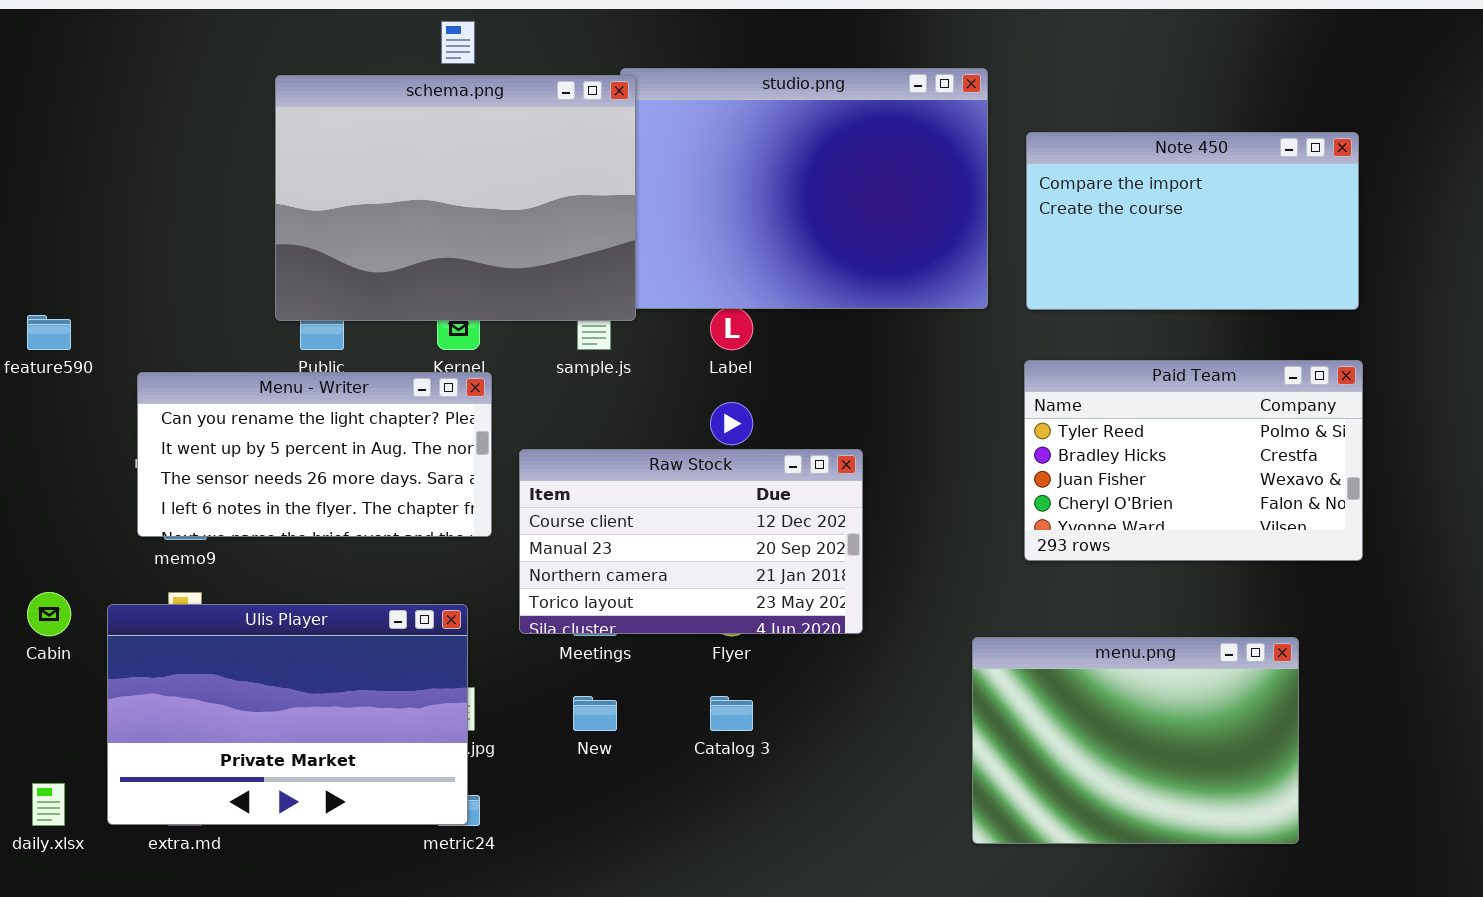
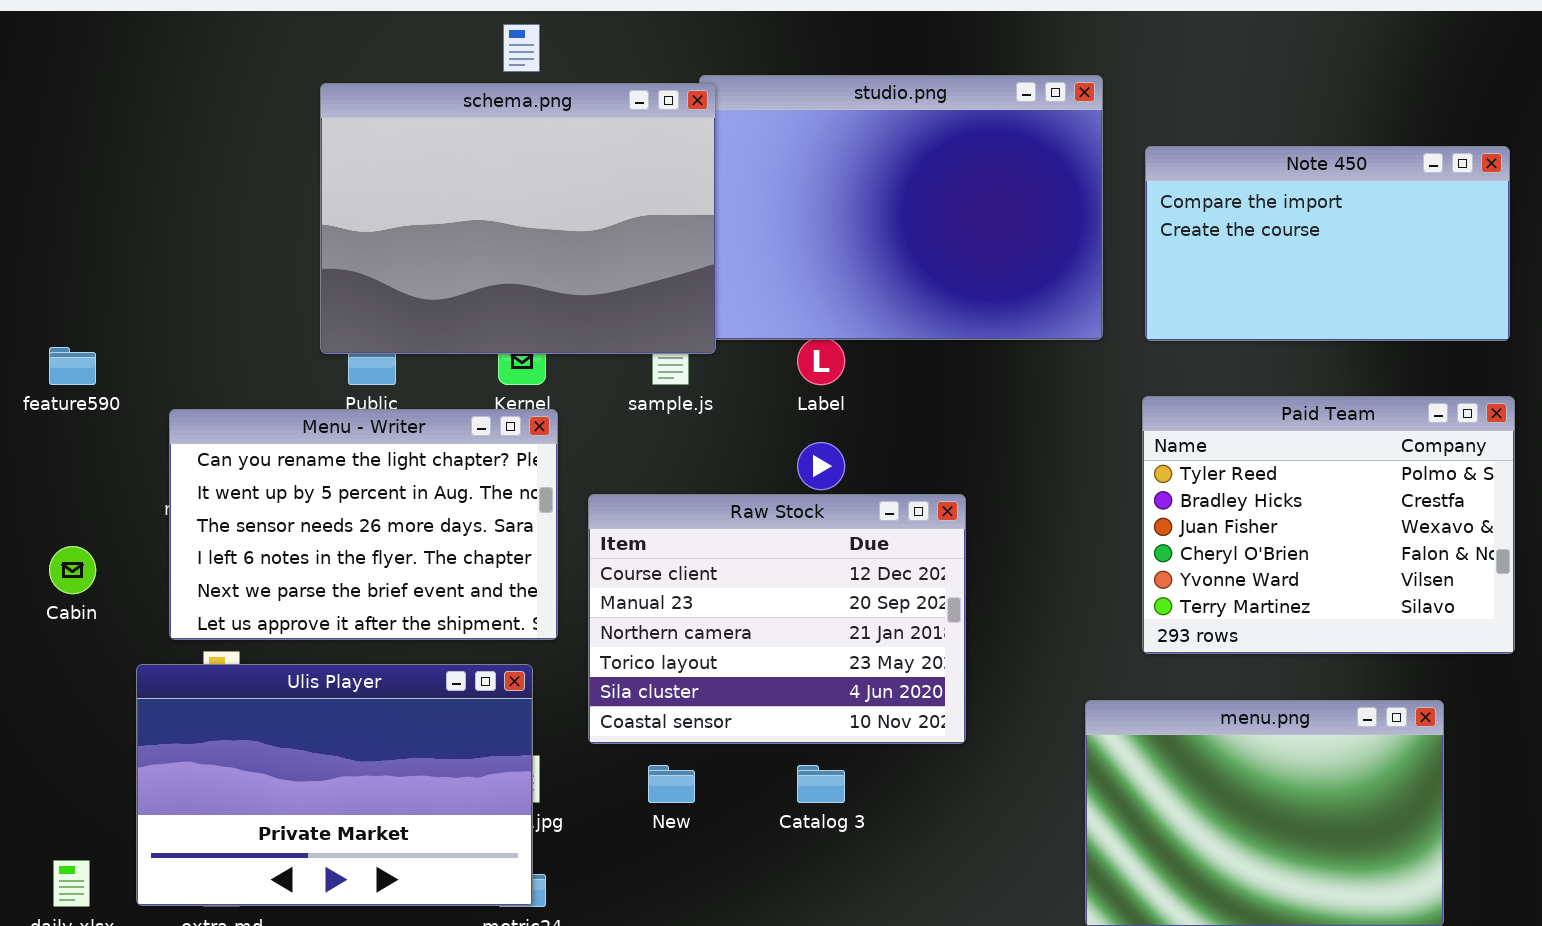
Paid Team: [1024,360,1363,561] -> [1142,396,1515,654], resized
Menu - Writer: [137,372,492,537] -> [169,409,558,640], resized
Raw Stock: [519,449,863,634] -> [588,494,966,744], resized
Cabin: [27,592,71,636] -> [49,546,96,594], moved

